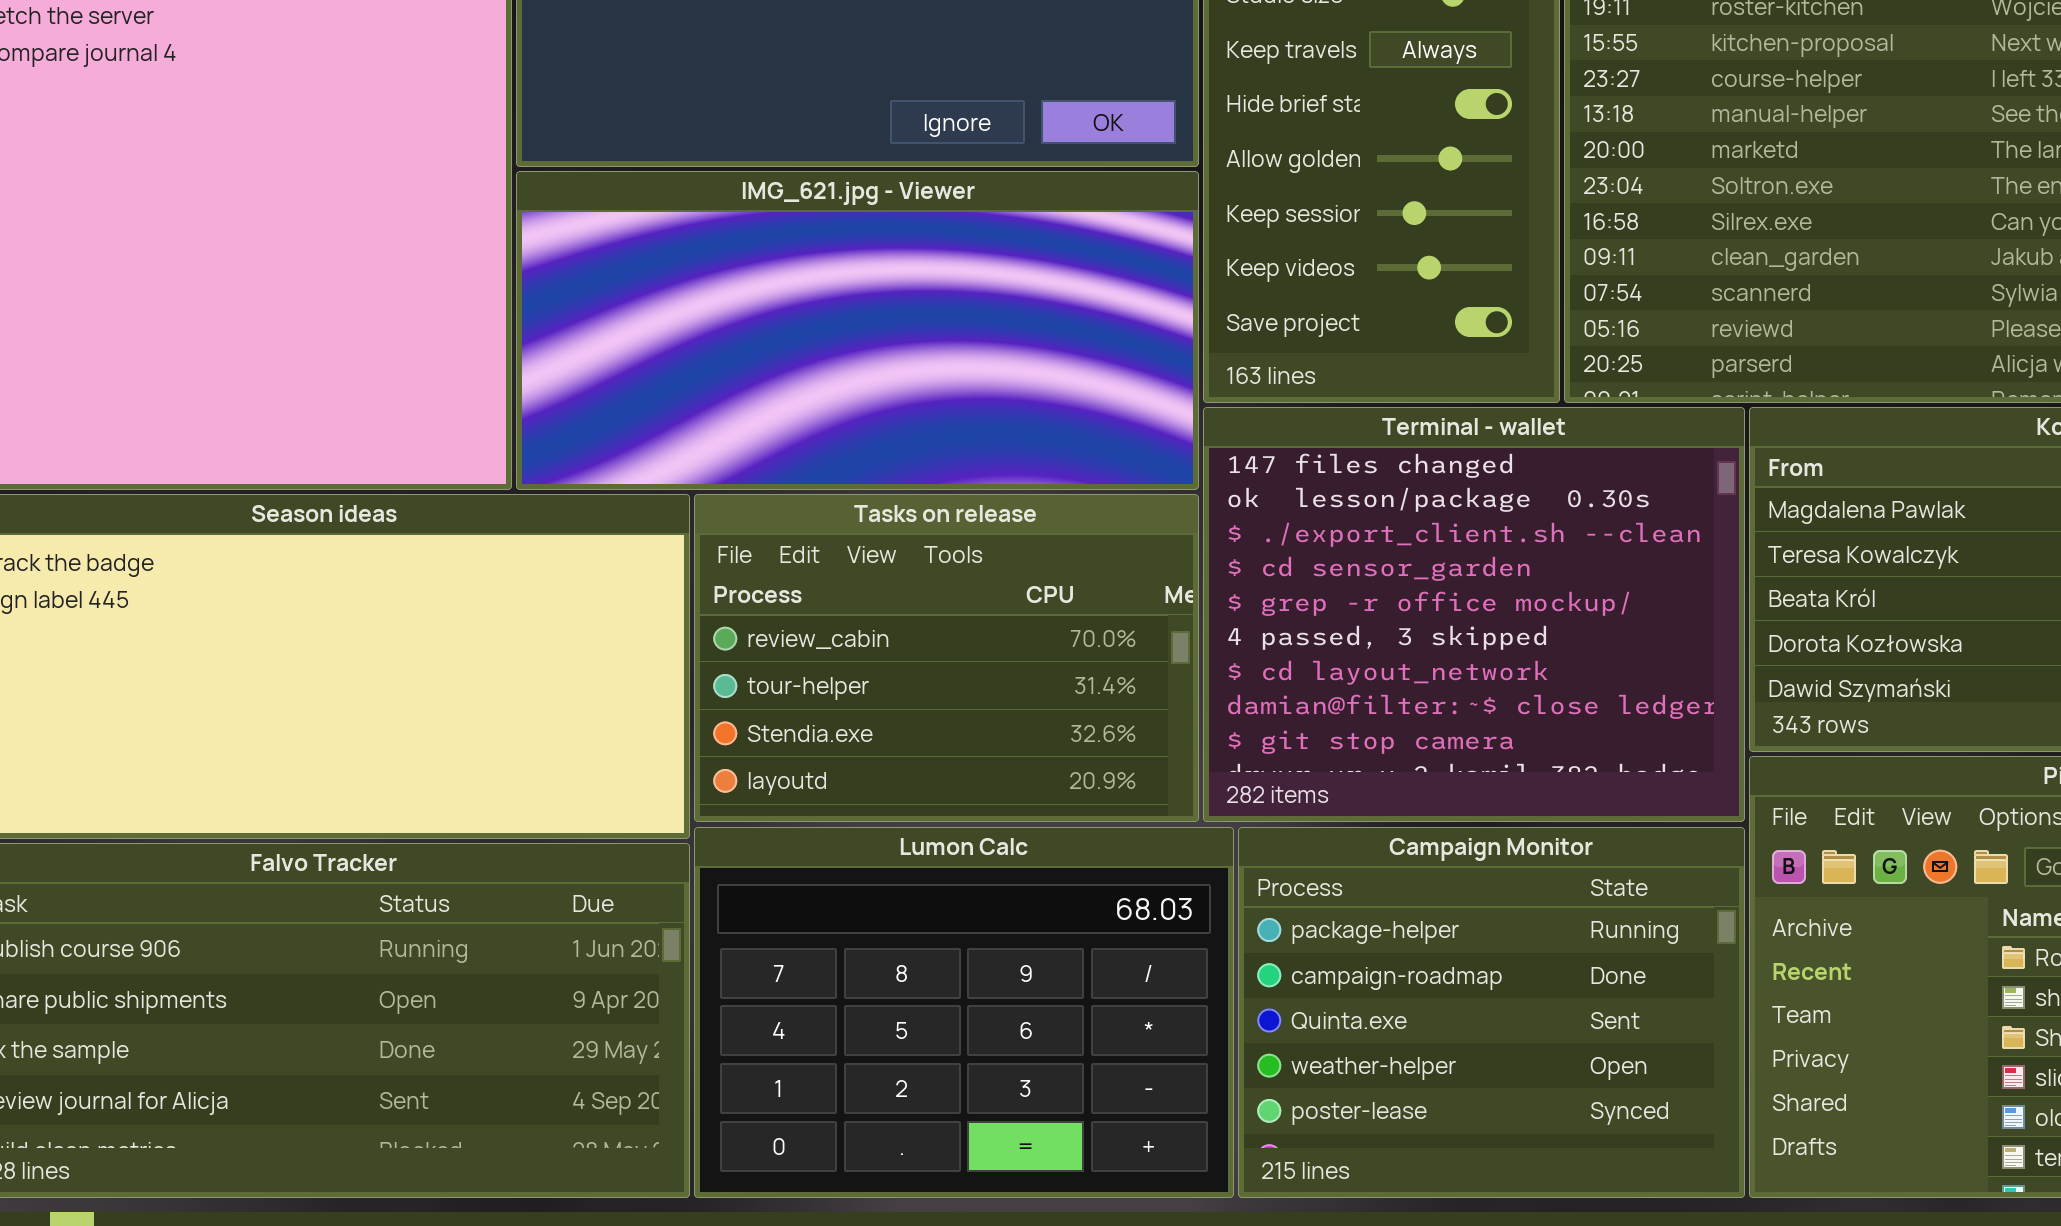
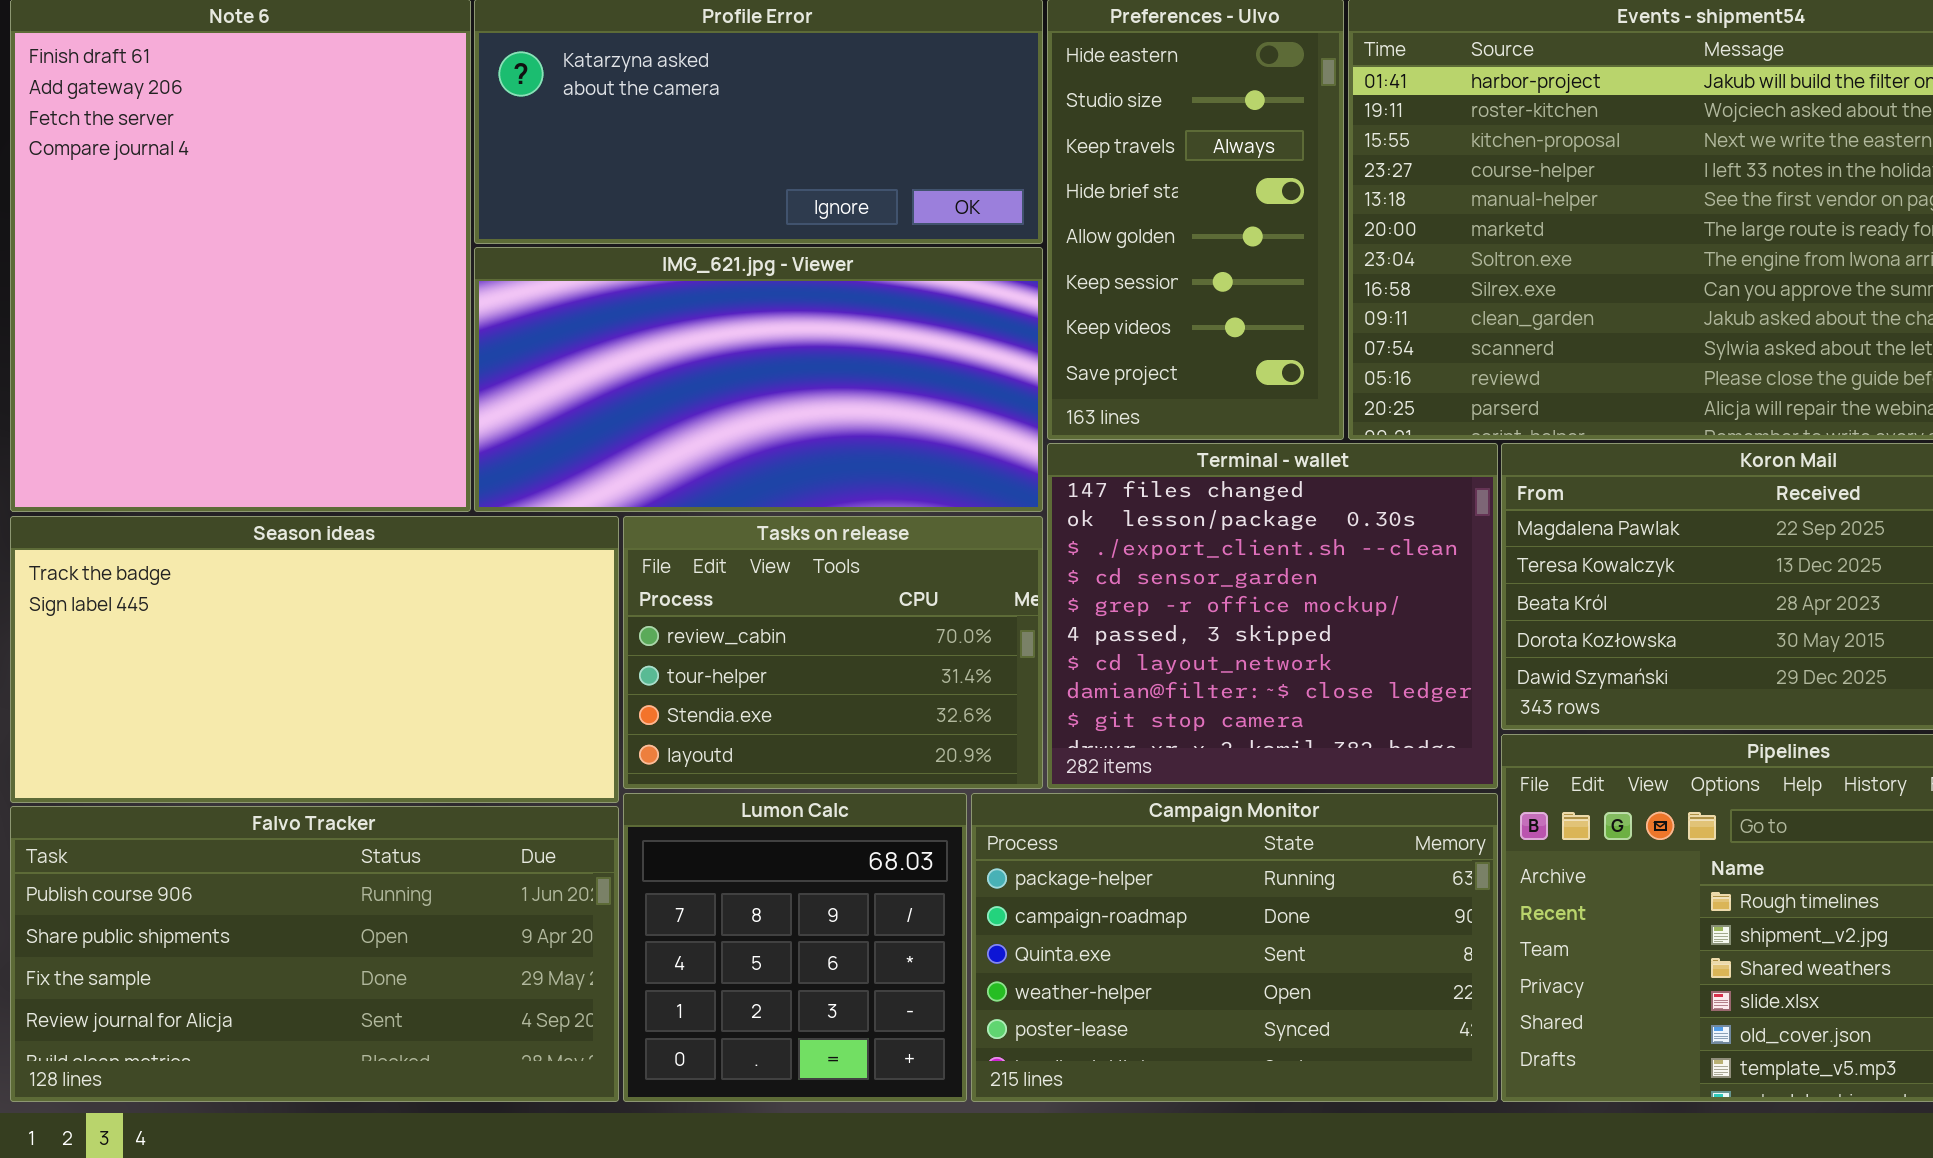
Lumon Calc: [694,827,1234,1198] -> [623,793,967,1102], resized
Campaign Monitor: [1238,827,1745,1198] -> [971,793,1498,1102], resized

